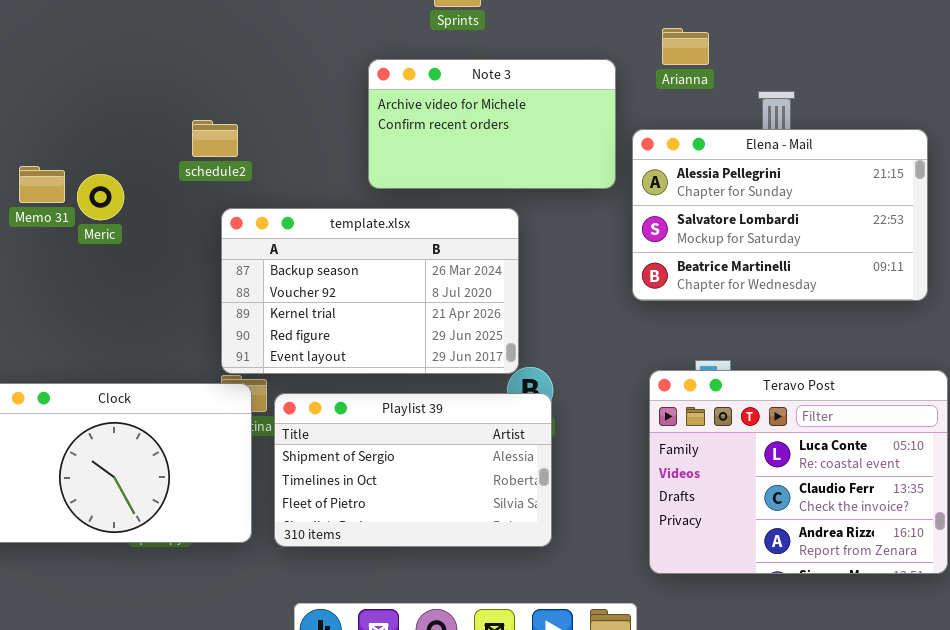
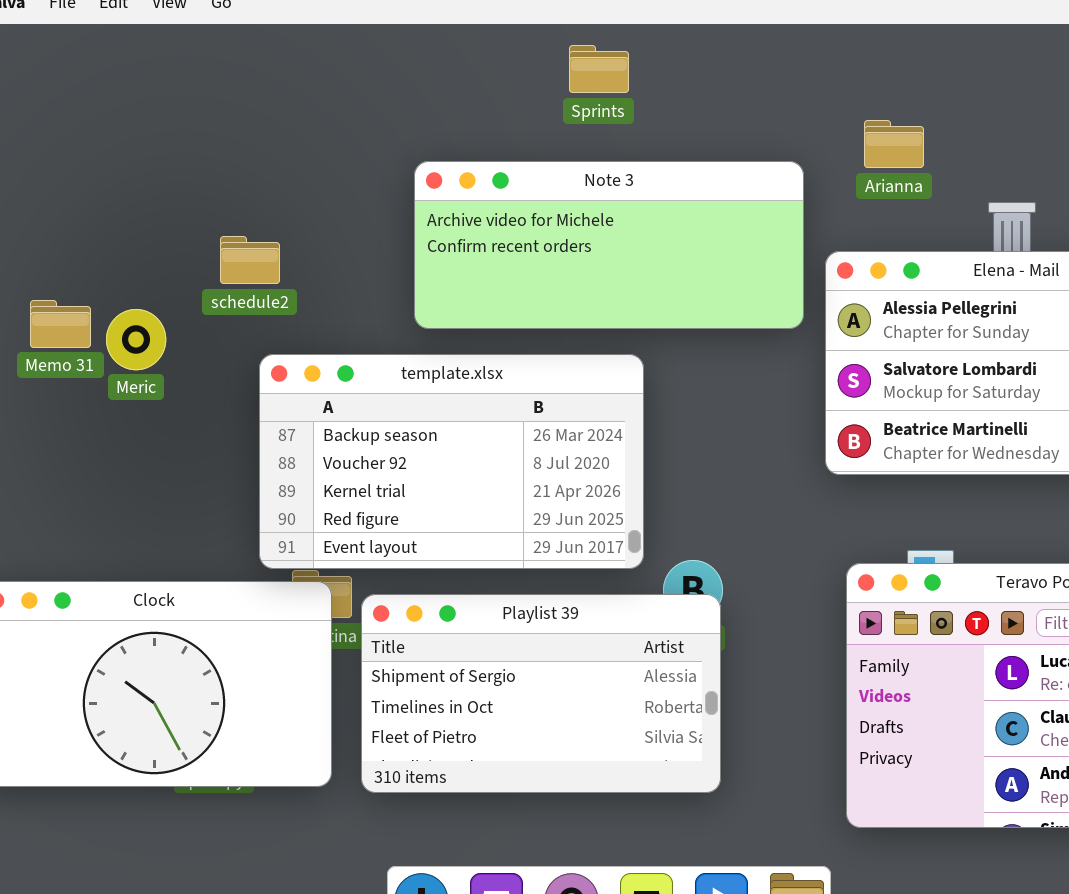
Note 3: [368,59,616,189] -> [414,161,804,329], resized
schedule2: [192,120,238,157] -> [220,236,280,284], moved
template.xlsx: [221,208,519,374] -> [259,354,644,569], moved

